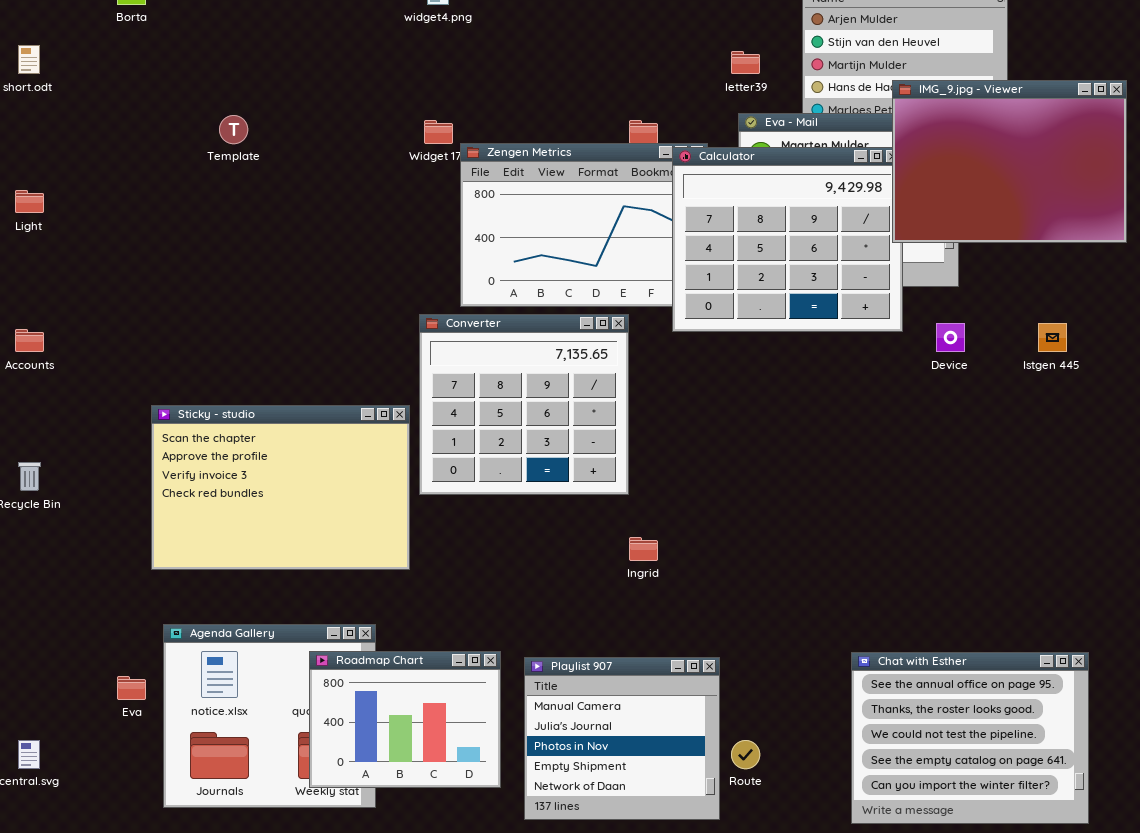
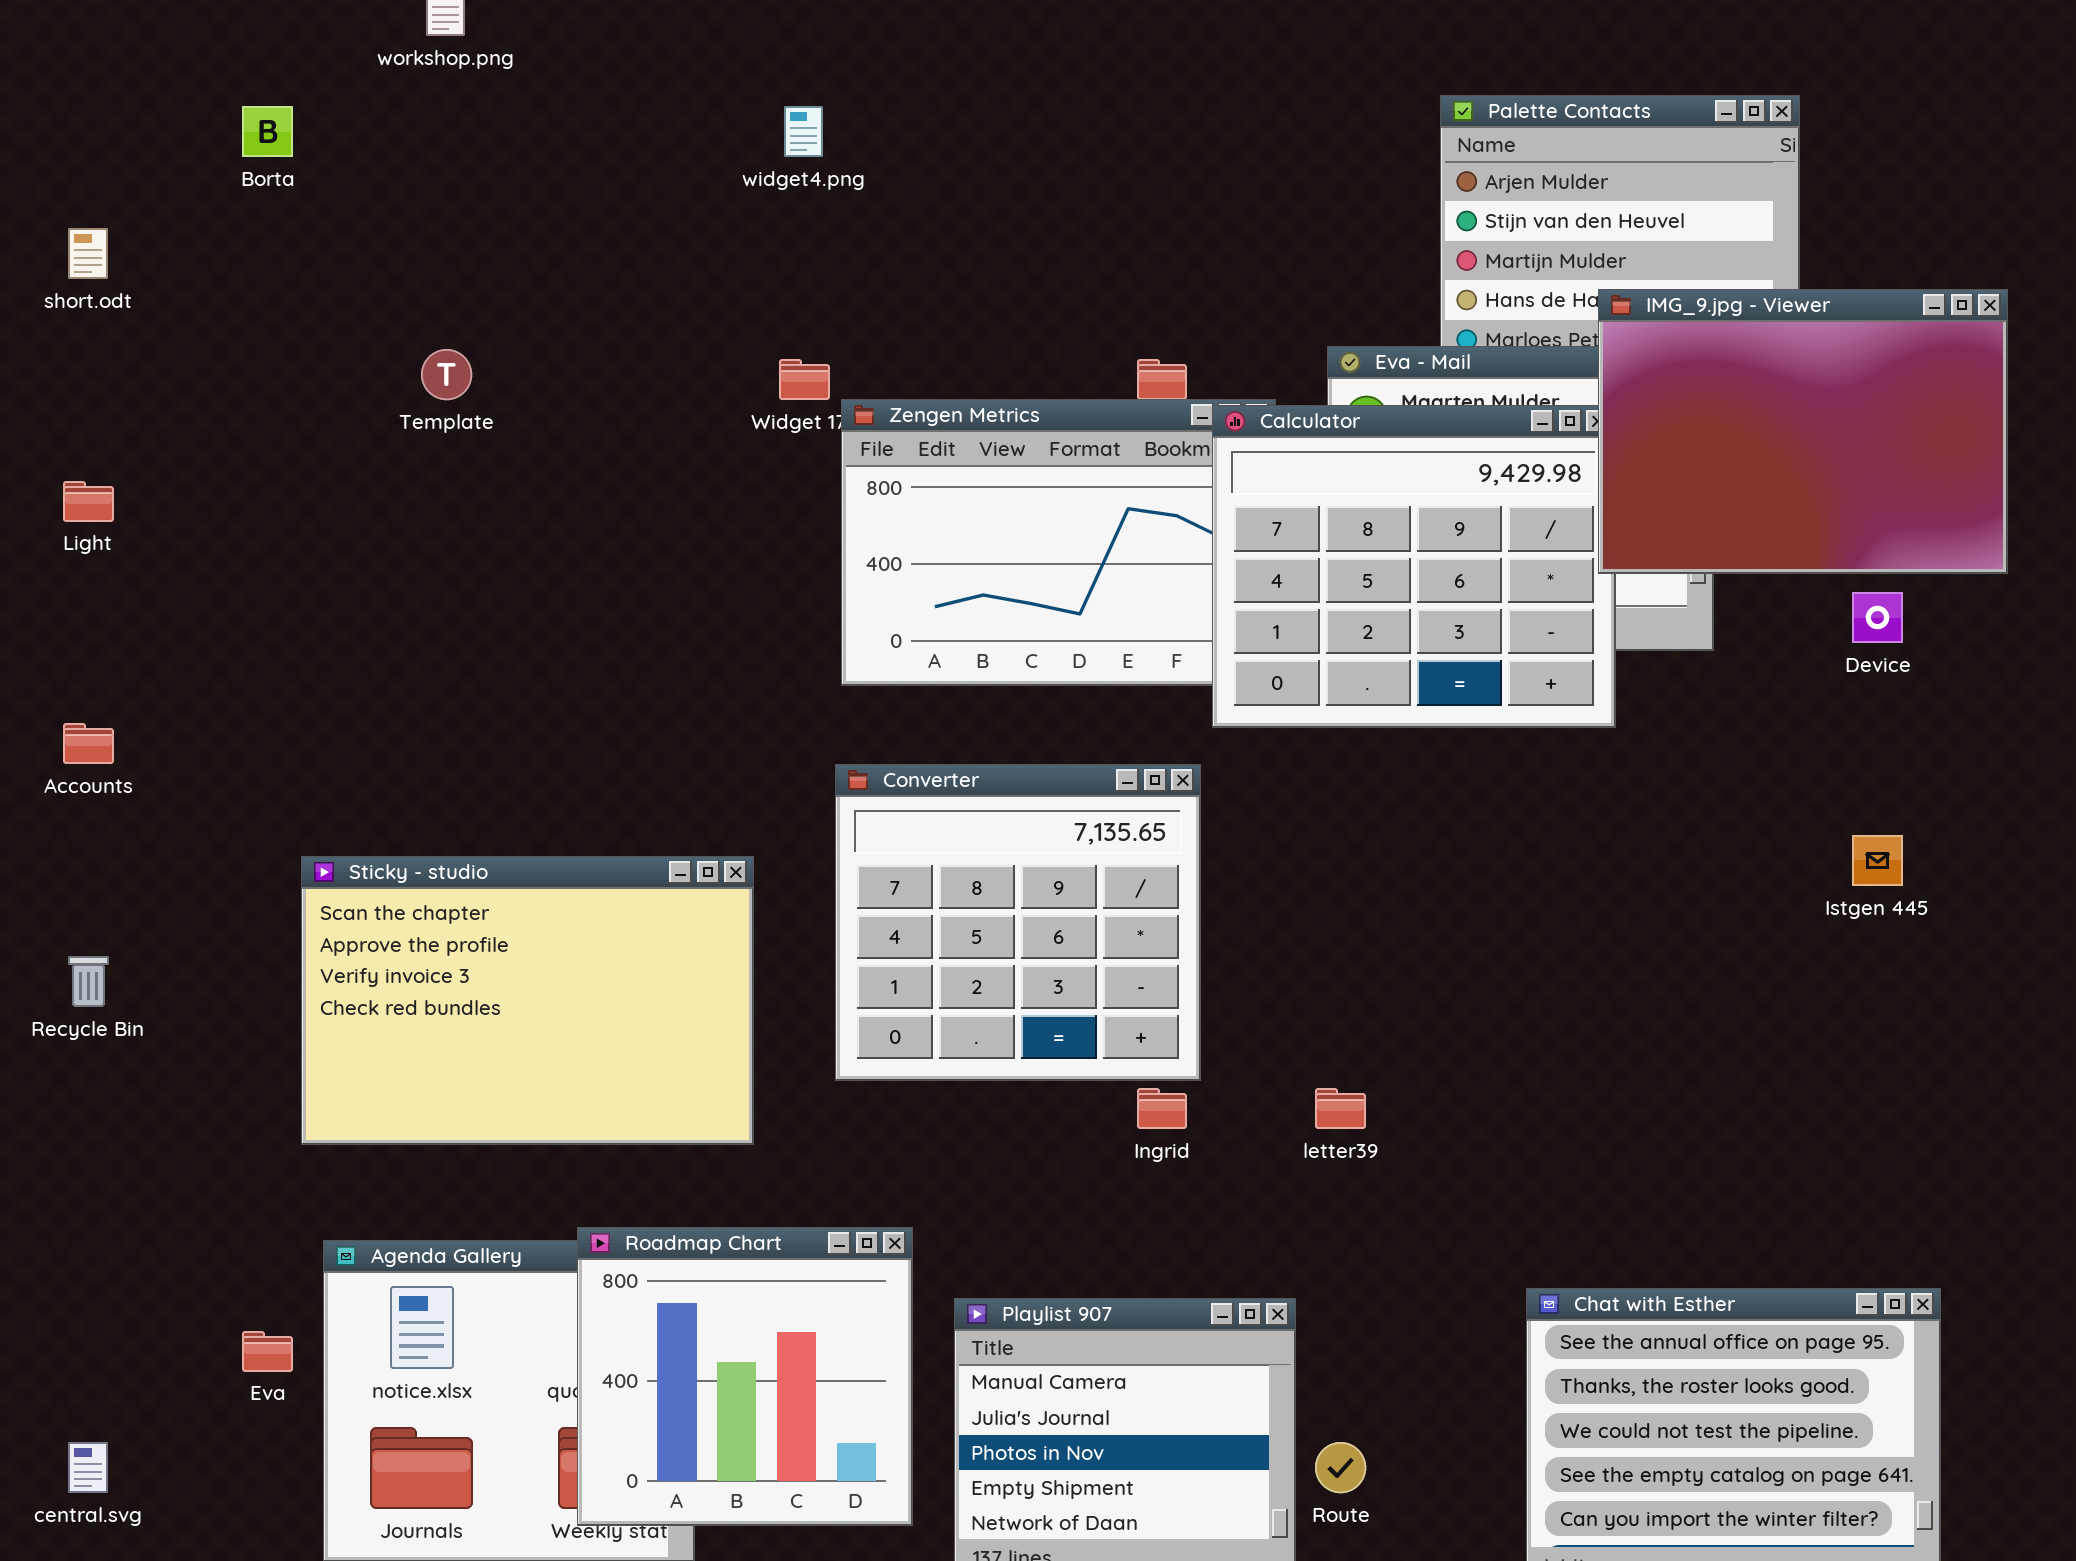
letter39: [731,51,760,74] -> [1315,1088,1366,1129], moved
Converter: [419,314,629,495] -> [835,764,1201,1081], moved
Device: [936,323,965,352] -> [1852,592,1903,643], moved
Istgen 445: [1038,323,1067,352] -> [1852,835,1903,886], moved
Roadmap Chart: [309,651,501,788] -> [577,1227,913,1526], resized

